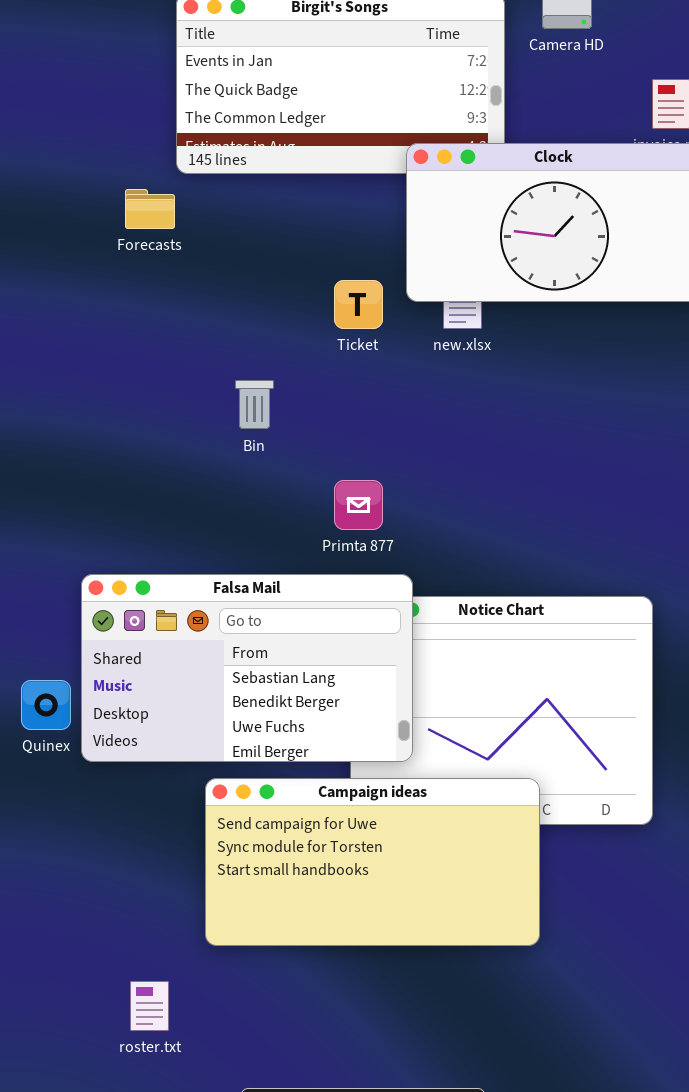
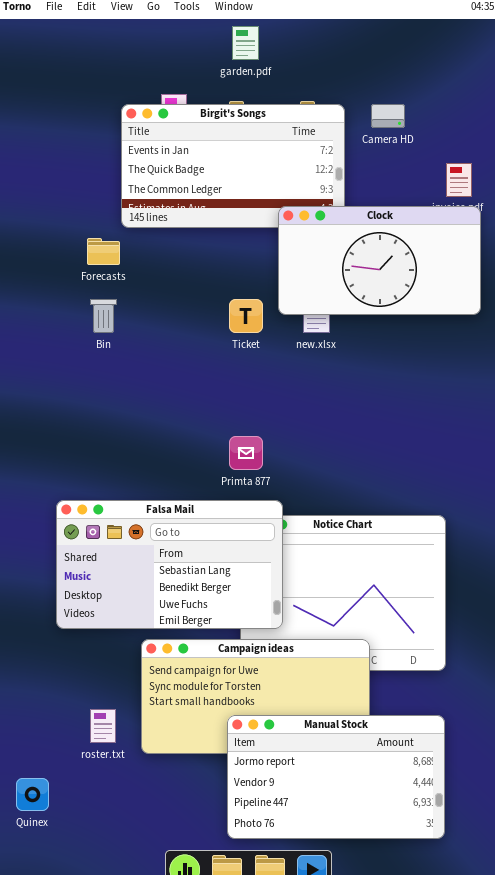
Bin: [235,380,274,429] -> [90,299,117,333], moved
Quinex: [21,680,71,730] -> [16,778,49,811], moved
Manual Stock: none -> [227,715,445,839], opened
roster.txt: [130,981,169,1031] -> [90,709,116,743], moved

